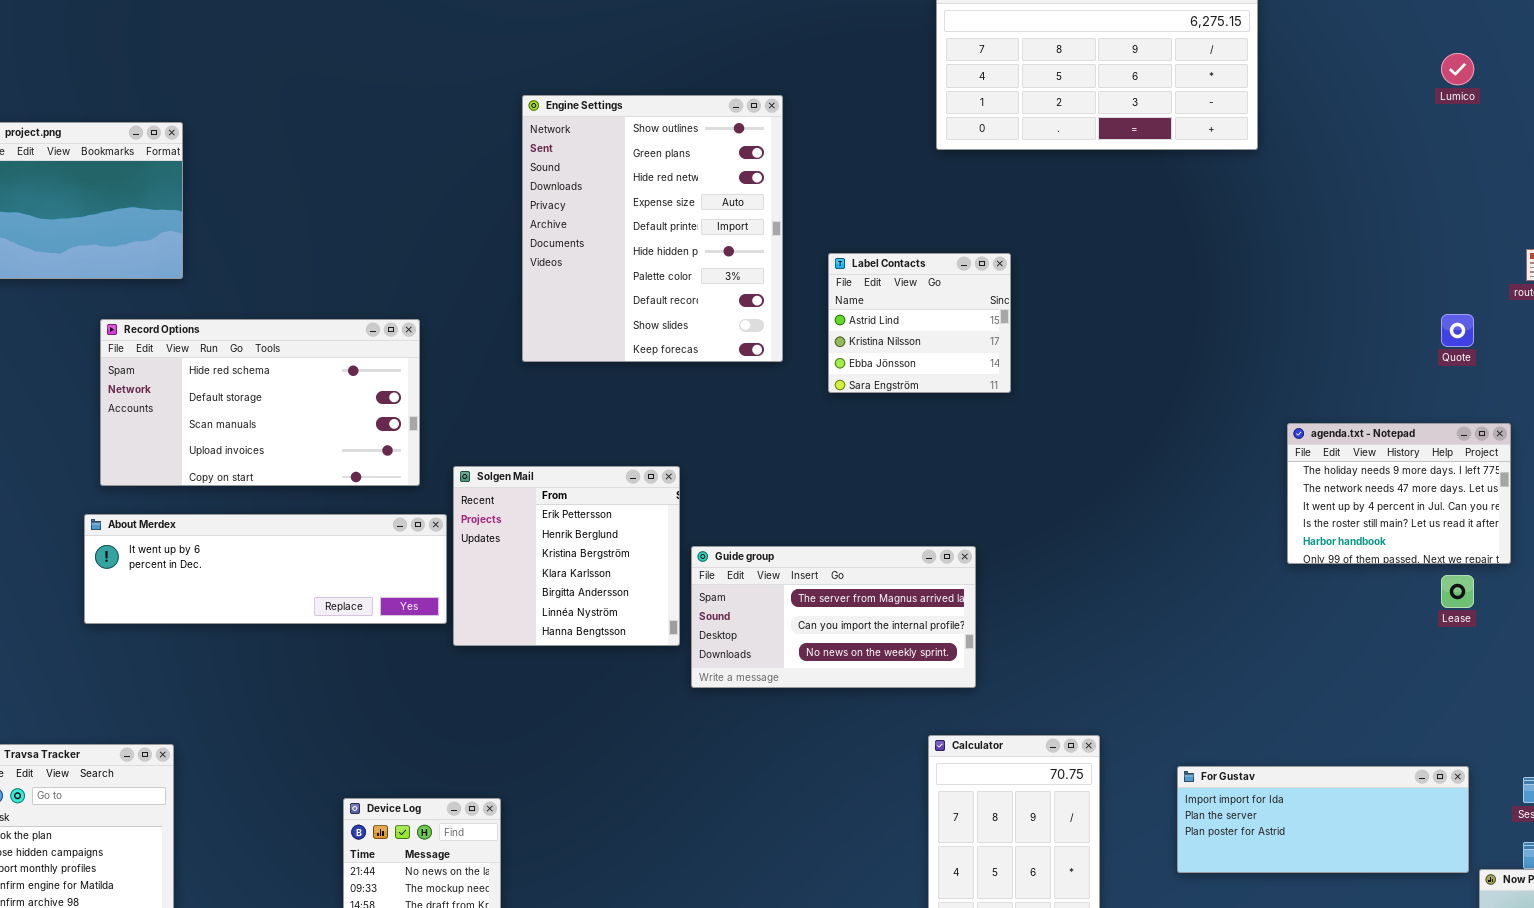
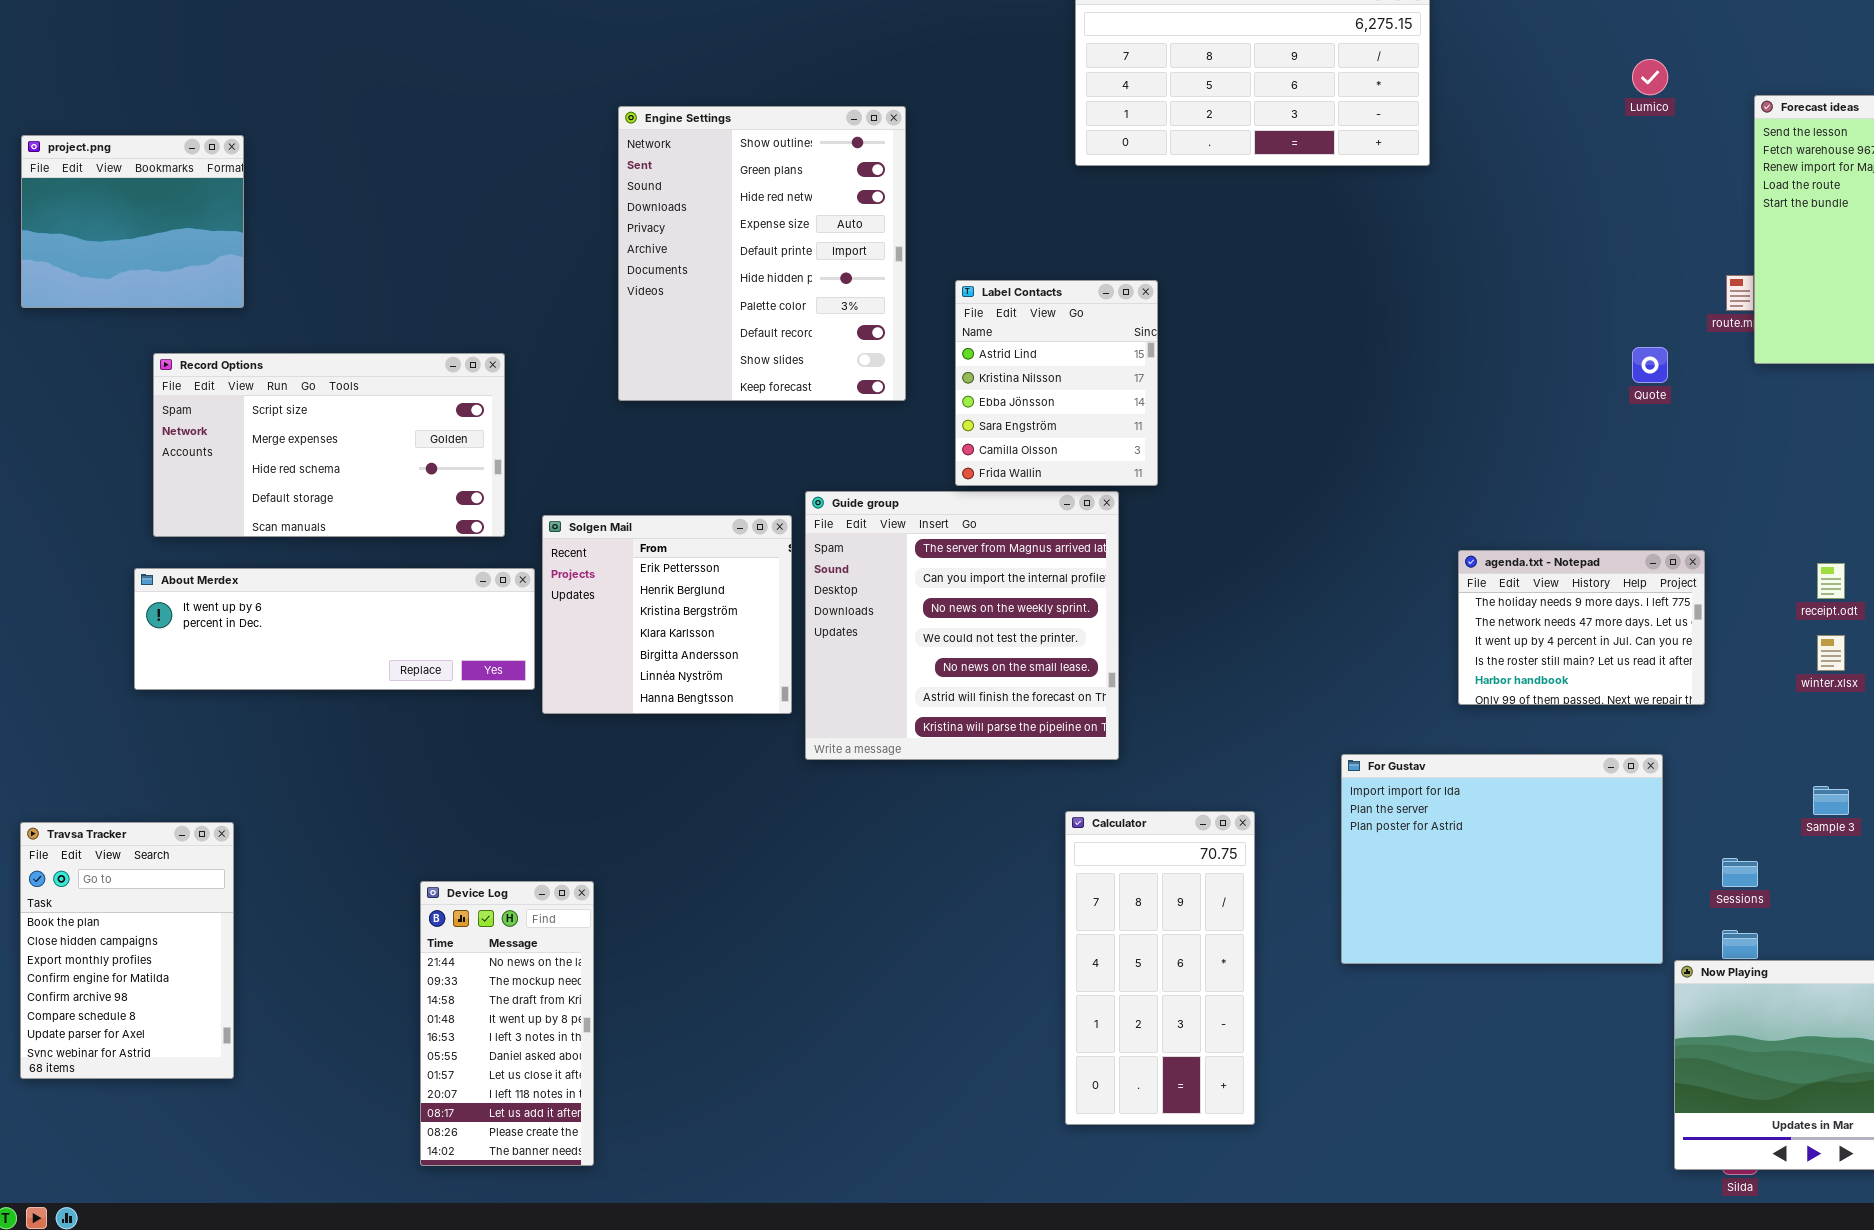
Label Contacts: [828,253,1011,393] -> [955,280,1158,486], resized
Record Options: [100,319,420,486] -> [153,353,505,537], scrolled up 2 rows
agenda.txt - Notepad: [1287,423,1511,564] -> [1458,550,1705,705], moved
Guide group: [691,546,976,688] -> [805,491,1119,760], resized
For Gustav: [1177,766,1469,873] -> [1341,754,1663,964], resized

